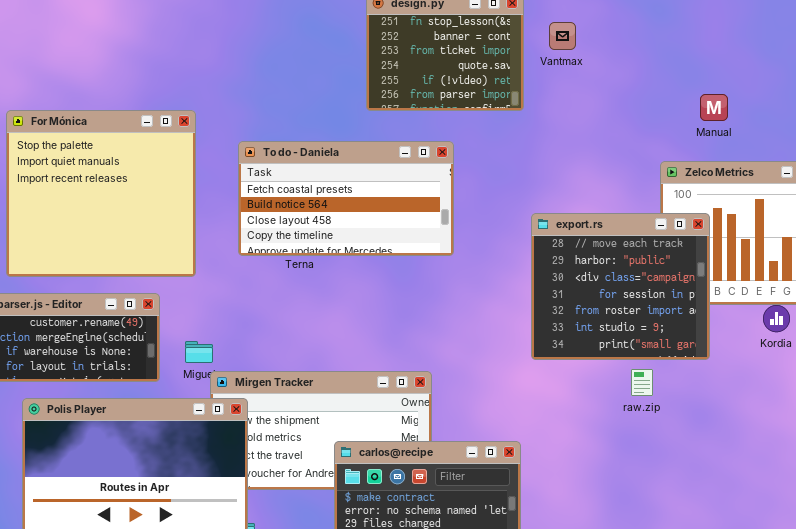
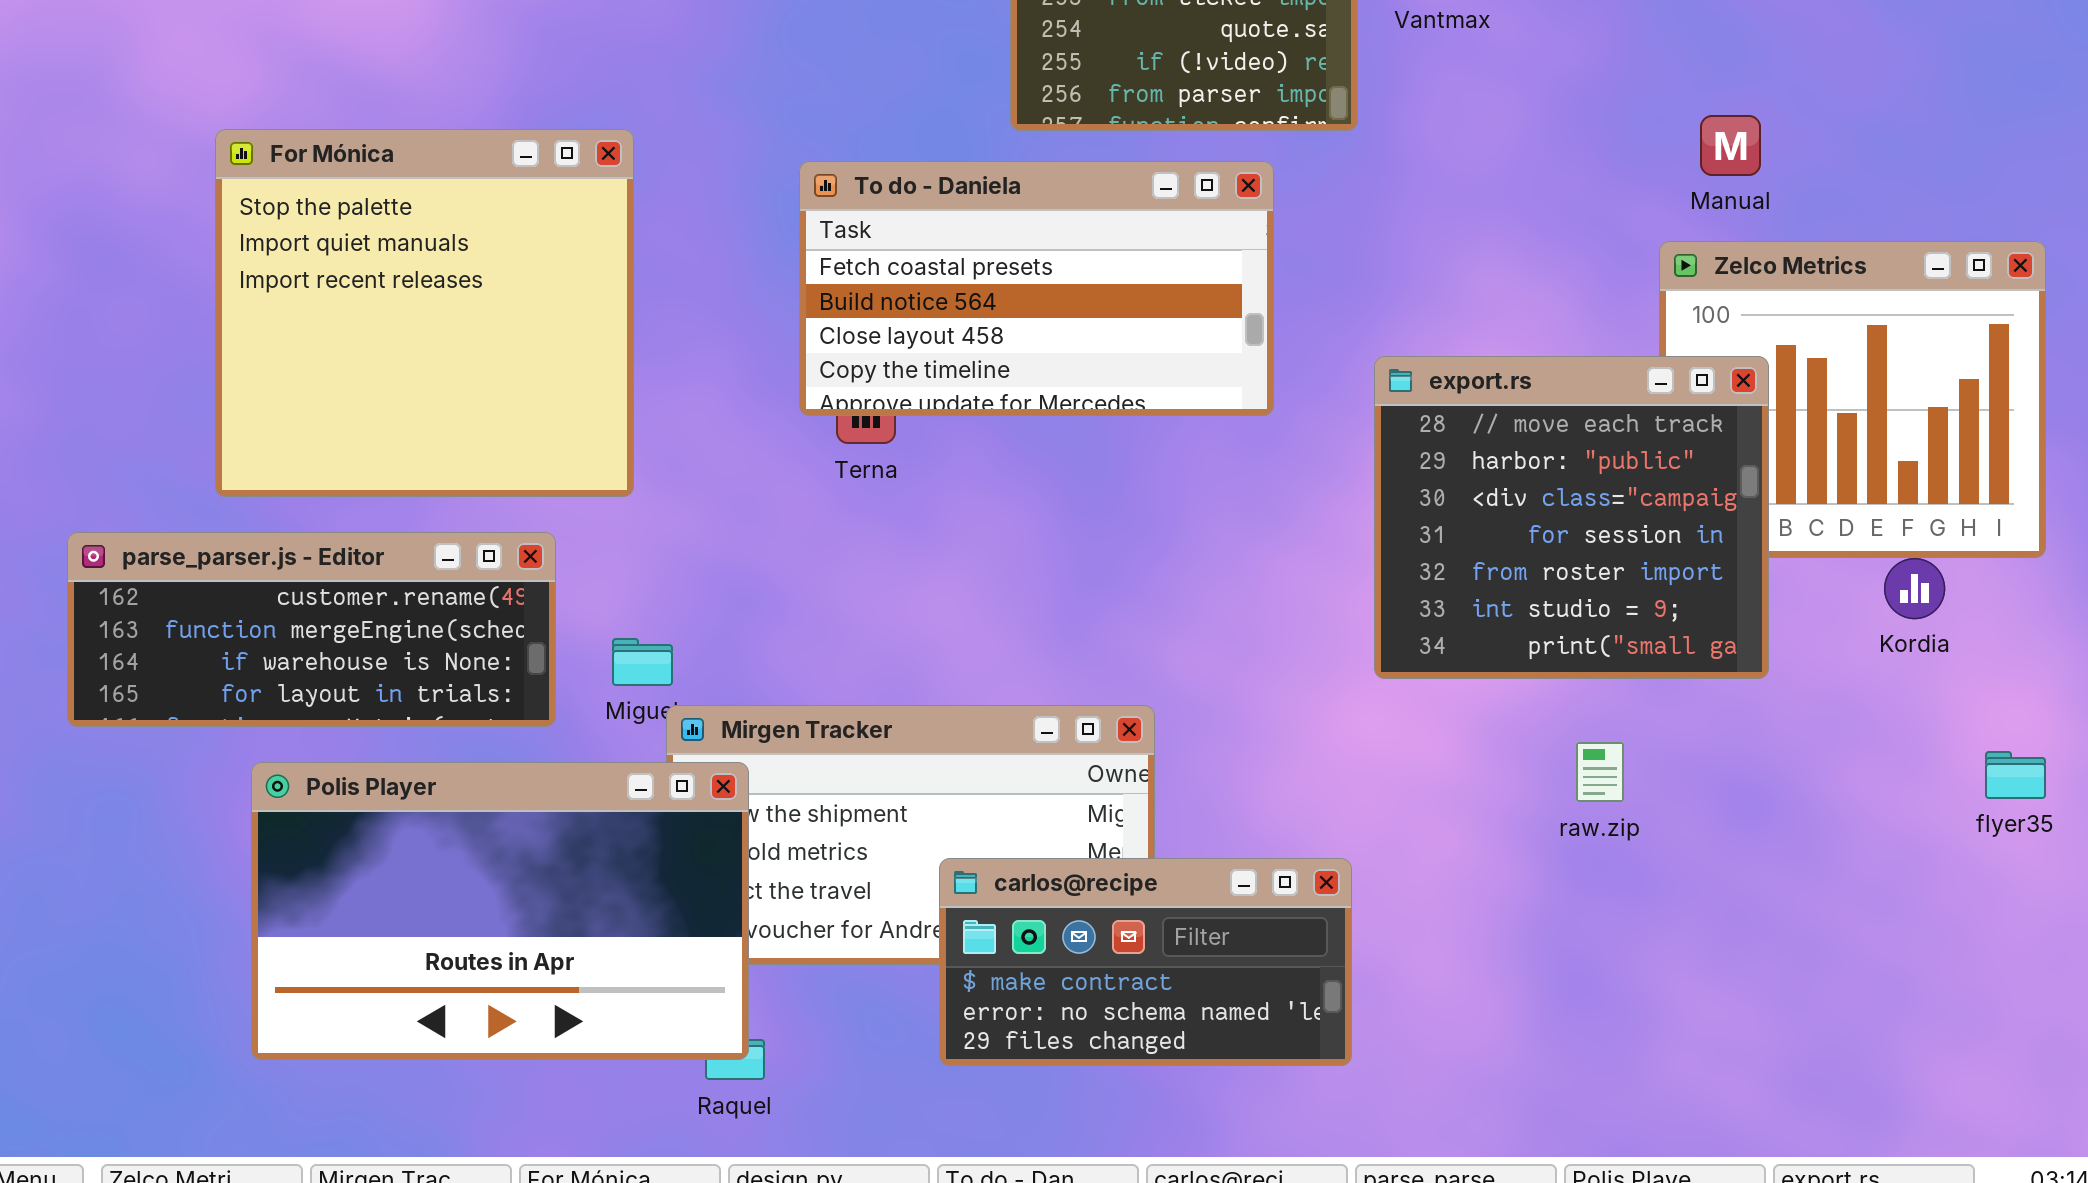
Manual: [700,94,728,121] -> [1700,115,1761,176], moved
To do - Daniela: [238,141,454,256] -> [799,161,1274,416], moved
raw.zip: [631,369,653,396] -> [1576,742,1624,802], moved

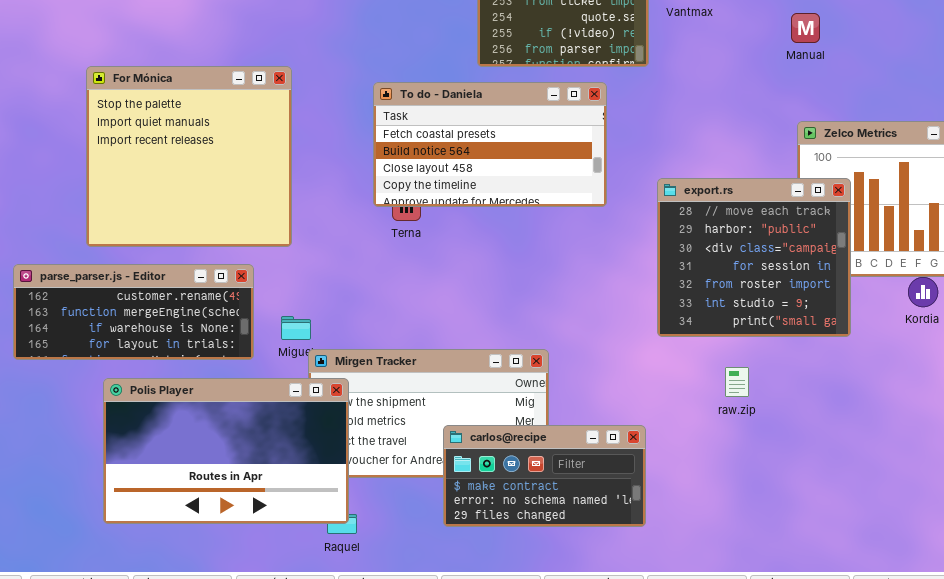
Manual: [1700,115,1761,176] -> [791,13,820,43], moved
raw.zip: [1576,742,1624,802] -> [725,367,749,397], moved

